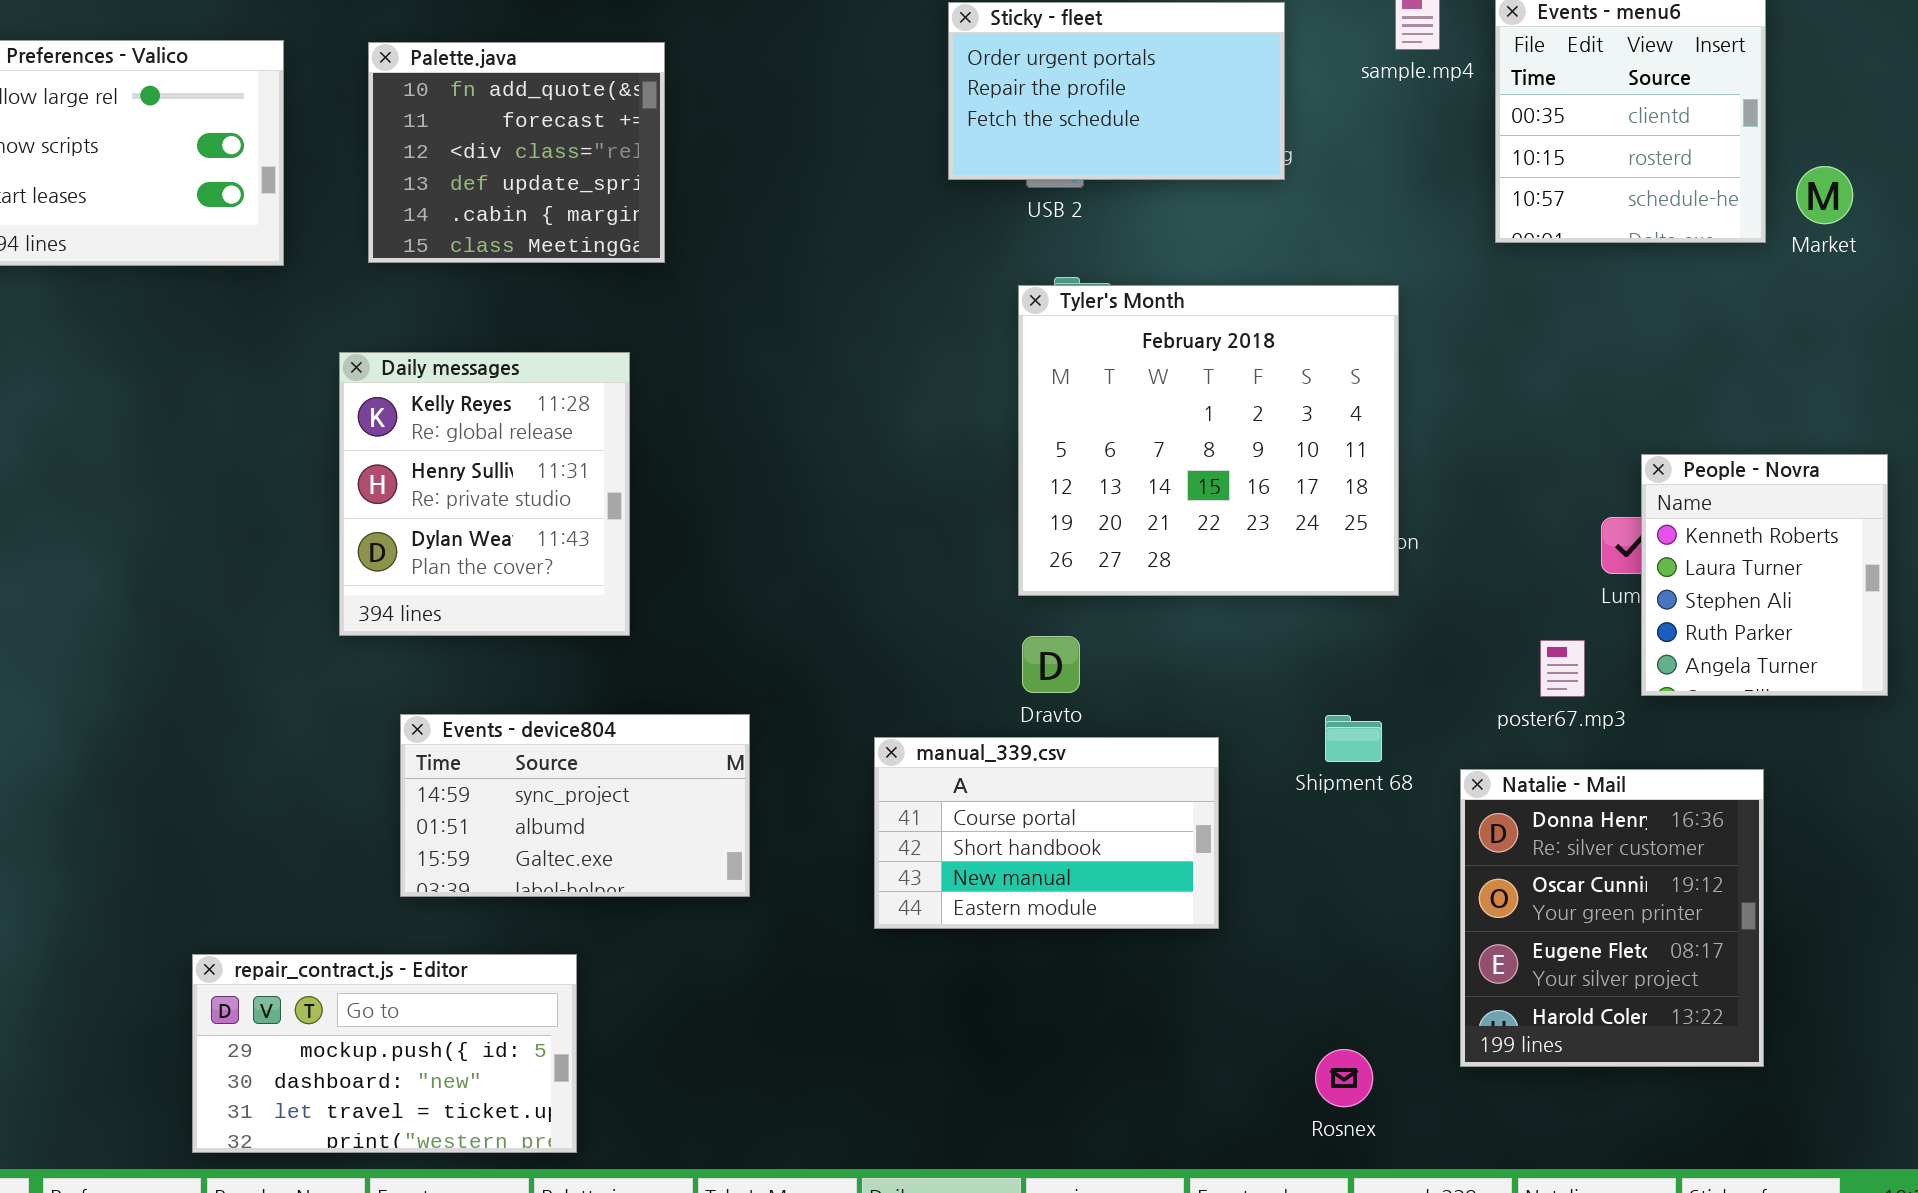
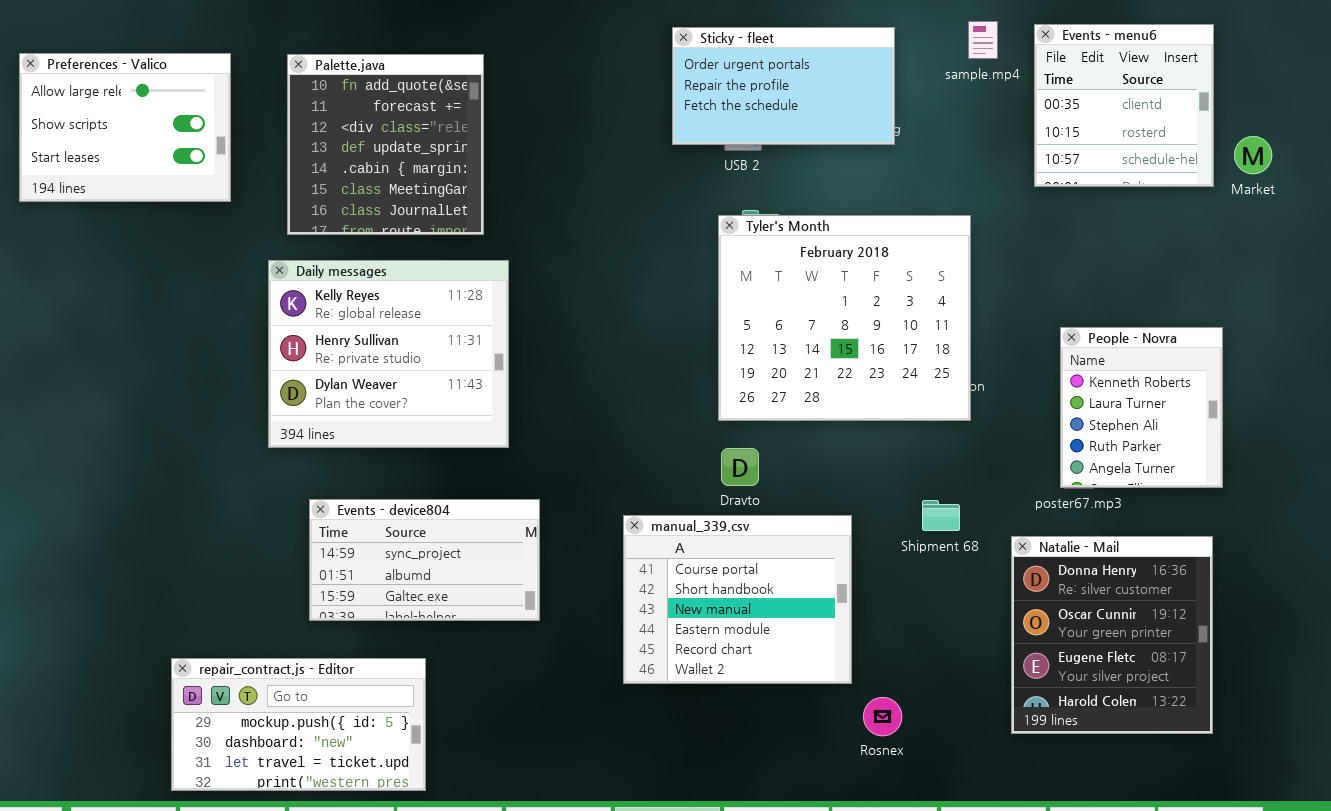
Palette.java: [368,42,665,263] -> [287,54,484,235], resized
Daily messages: [339,352,630,636] -> [268,260,509,448], resized
People - Novra: [1641,454,1888,696] -> [1060,327,1223,488], moved
manual_339.csv: [874,737,1219,929] -> [623,515,852,684], resized
Rosnex: [1315,1049,1373,1107] -> [863,697,902,736], moved

